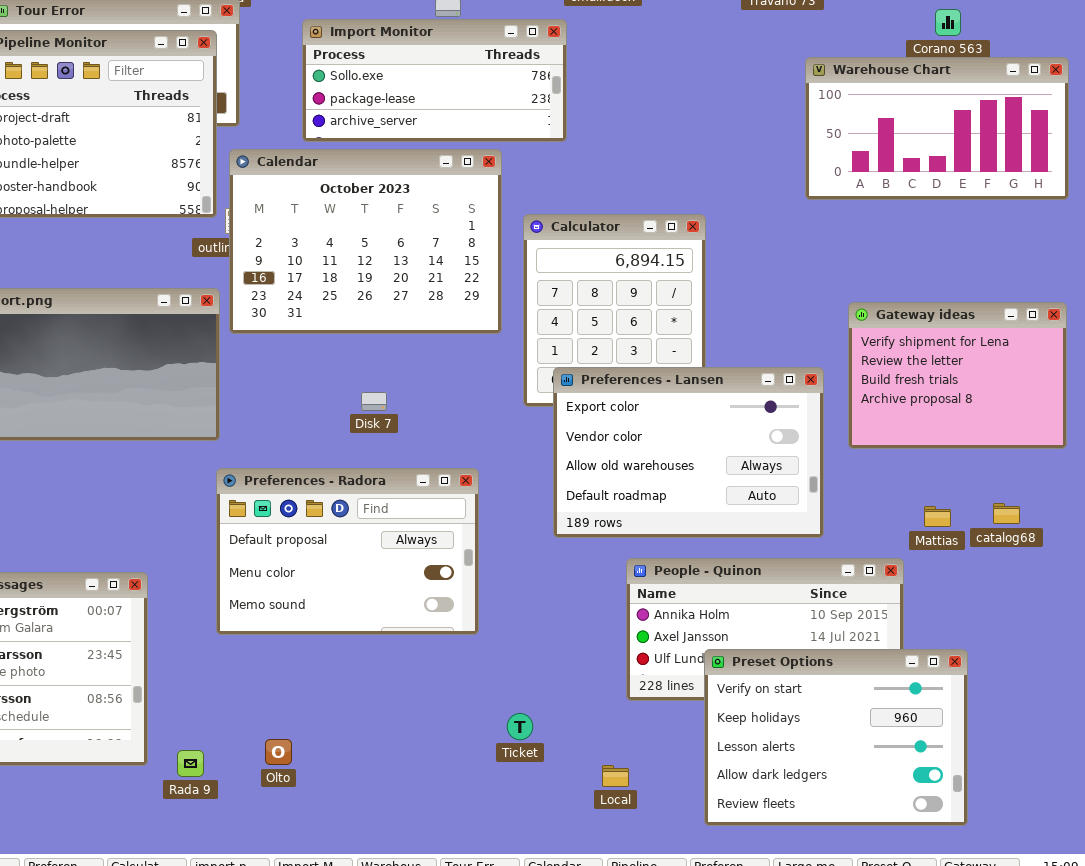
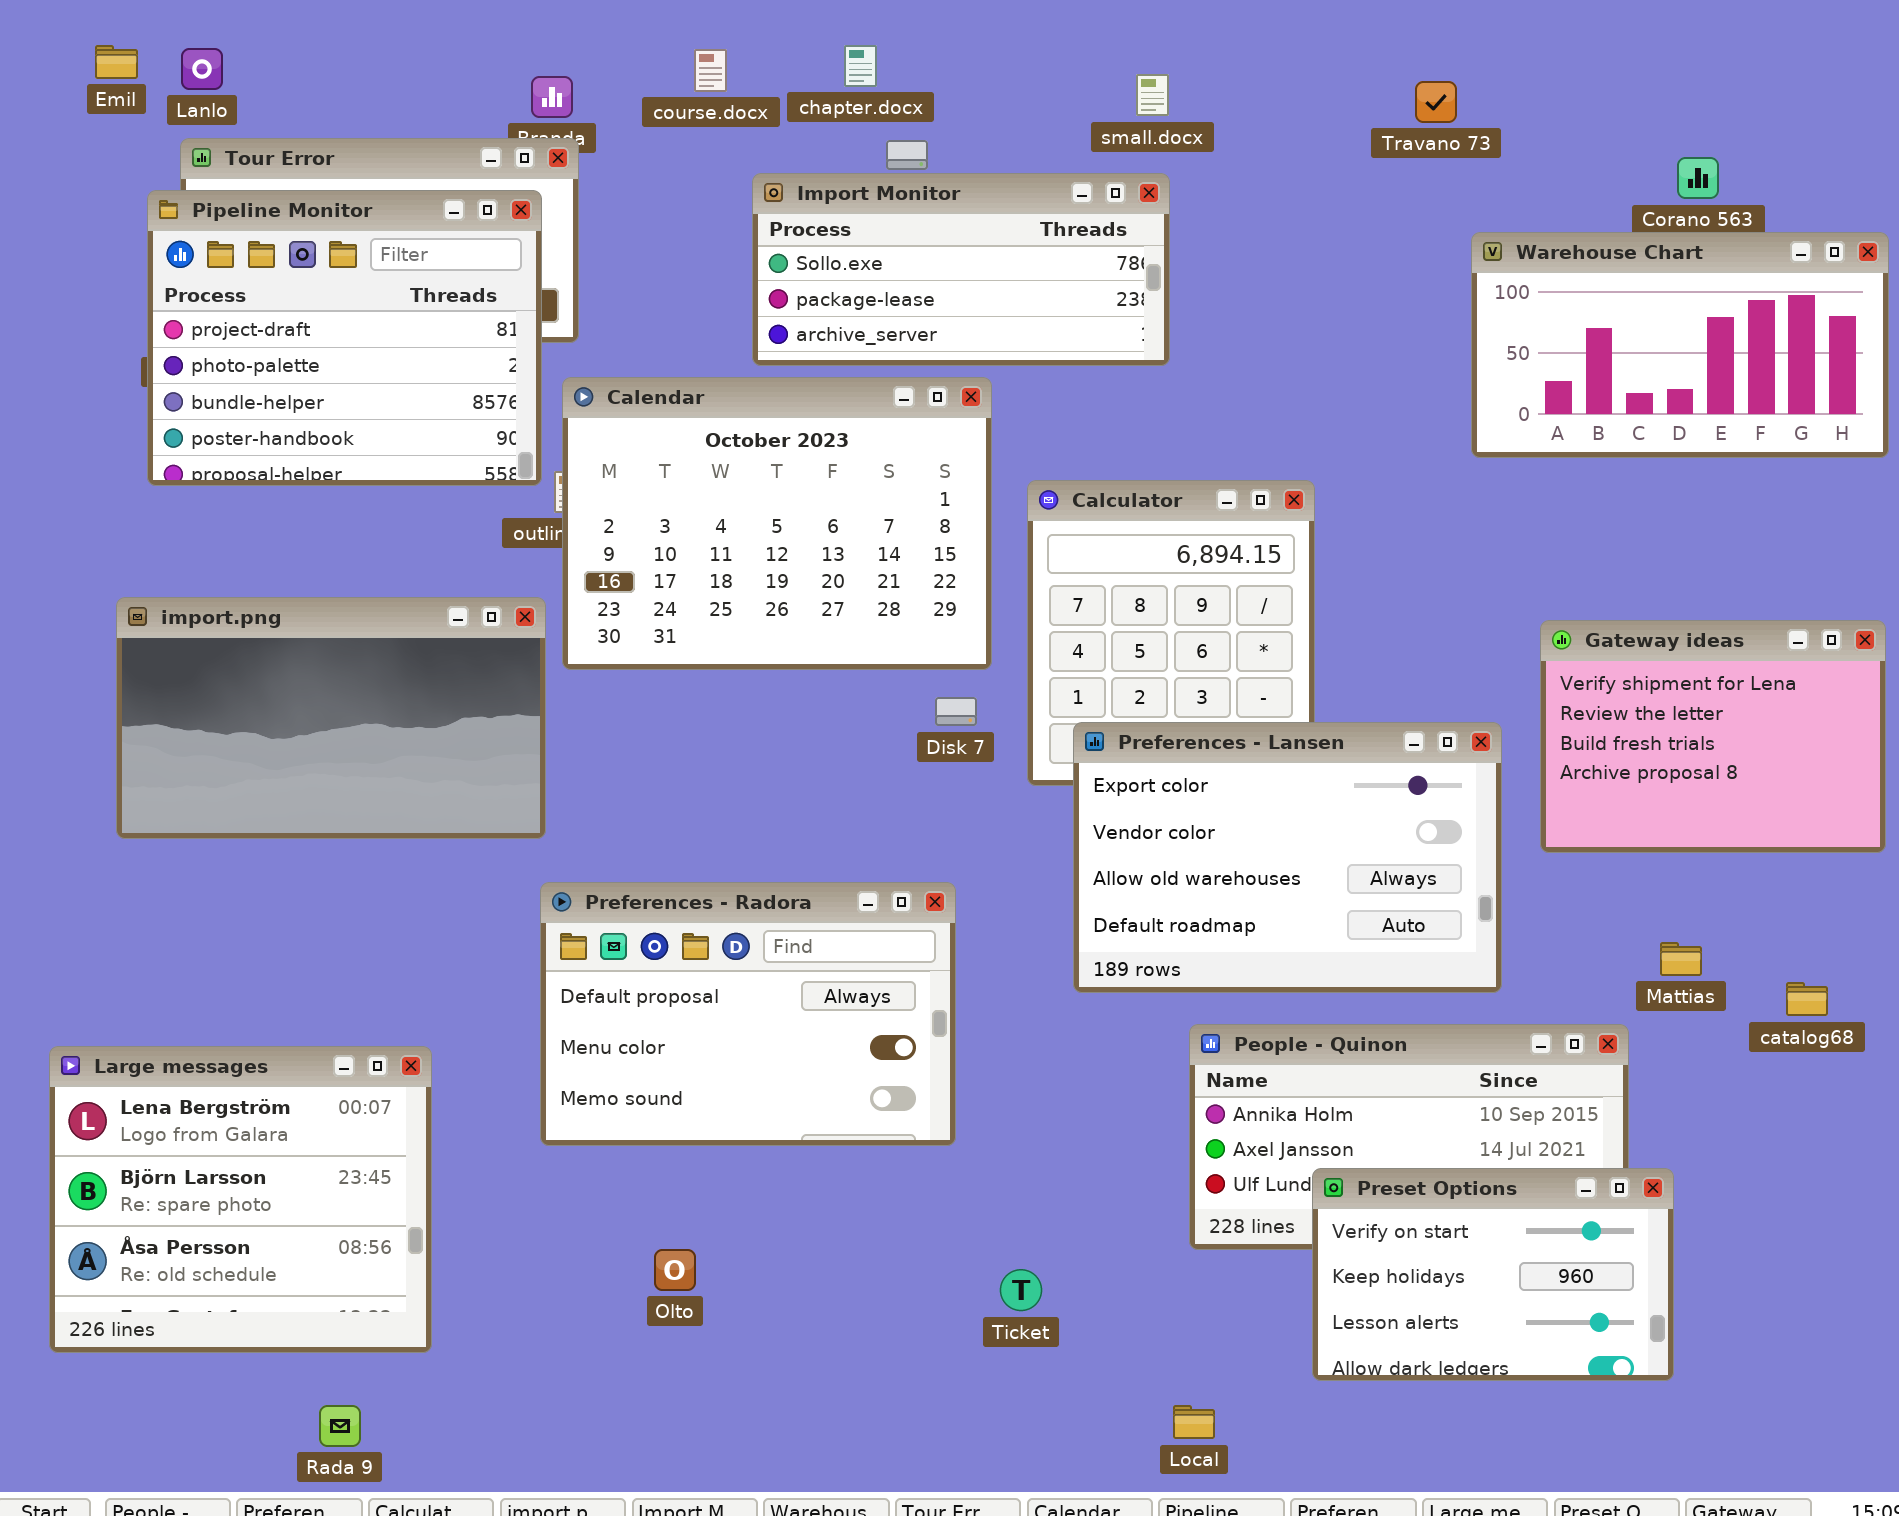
Import Monitor: [302,19,567,142] -> [752,173,1170,366], moved
Disk 7: [361,392,387,411] -> [935,697,977,726], moved
catalog68: [993,503,1020,524] -> [1786,982,1828,1016], moved
Preset Options: [704,649,968,826] -> [1312,1168,1674,1381], resized
Olto: [265,739,292,765] -> [654,1249,696,1291], moved
Rada 9: [177,750,204,777] -> [319,1405,361,1447], moved
Local: [602,765,629,787] -> [1173,1405,1215,1439], moved

